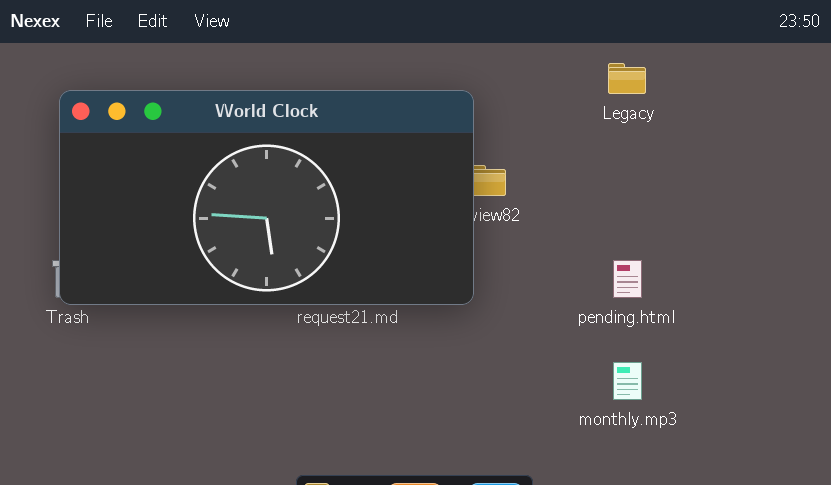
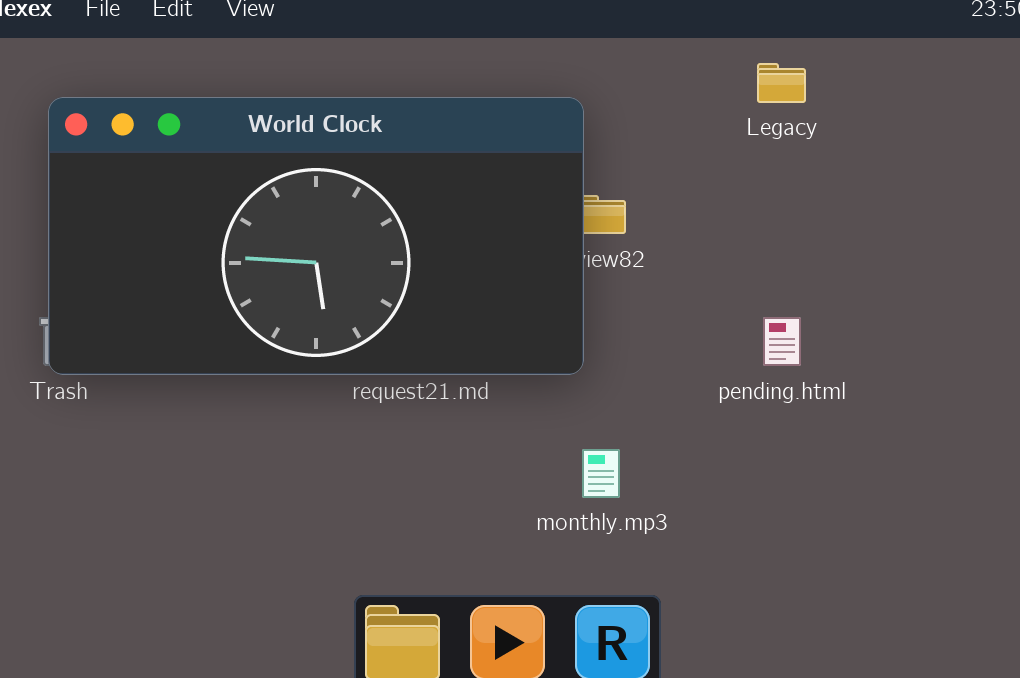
monthly.mp3: [613,362,642,400] -> [582,449,620,498], moved

